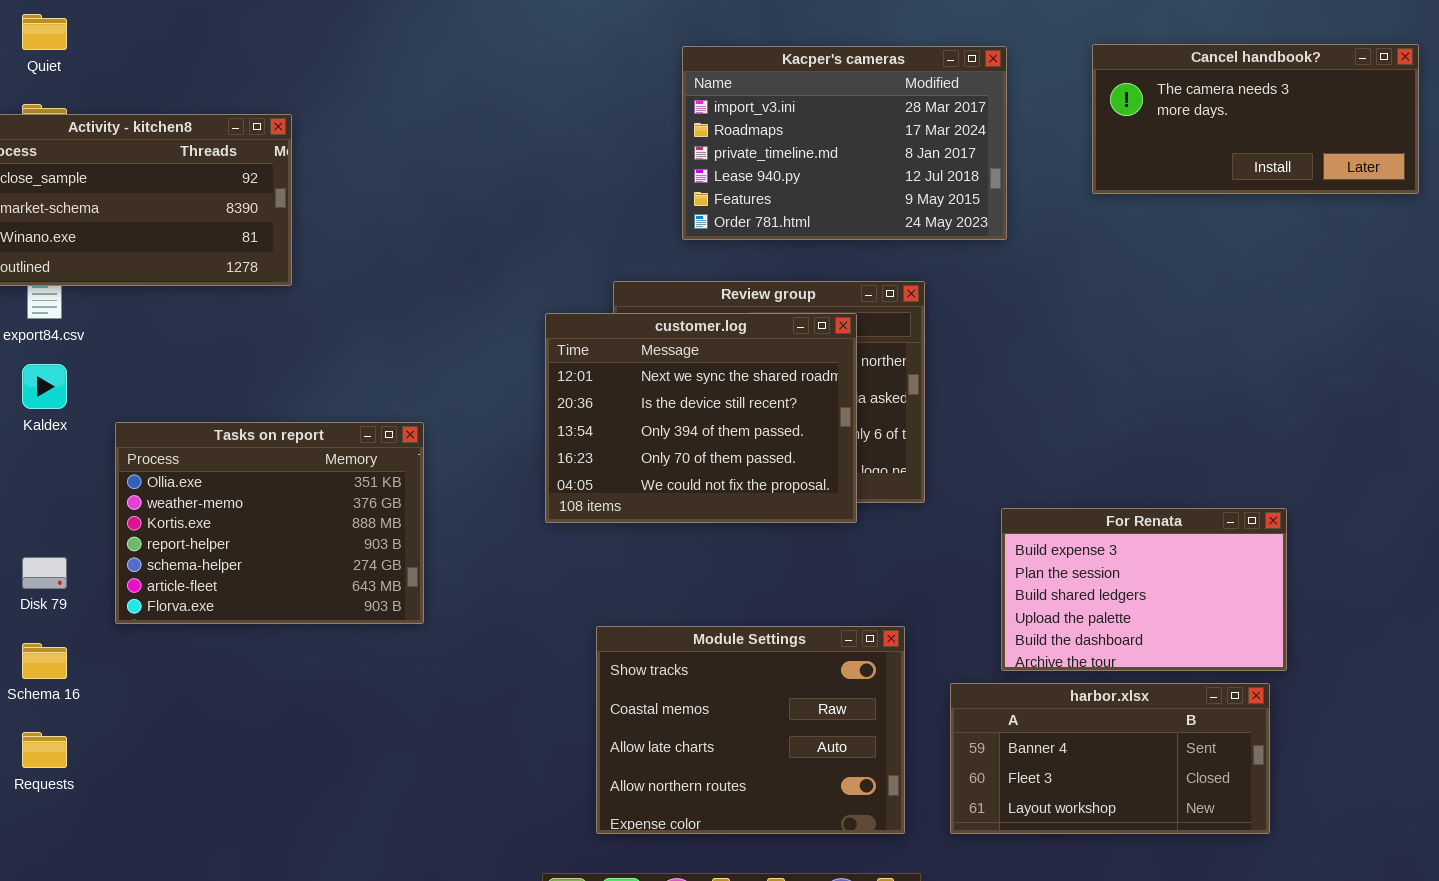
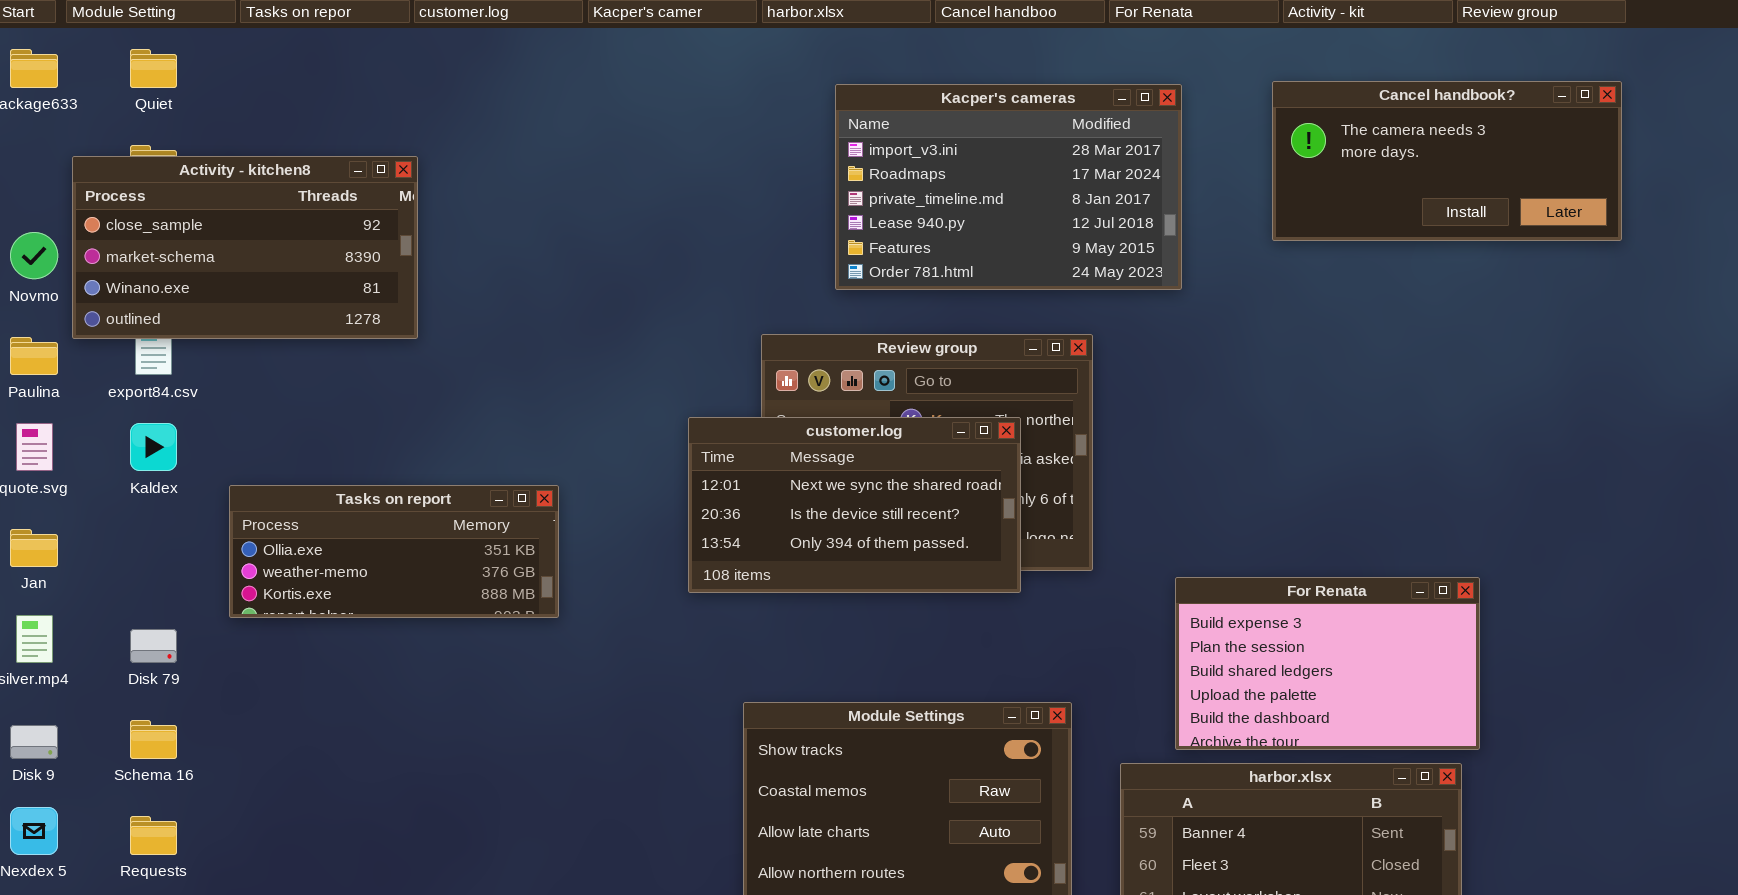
customer.log: [545,313,857,523] -> [688,417,1021,593], resized
Tasks on report: [115,422,424,624] -> [229,485,559,618], resized

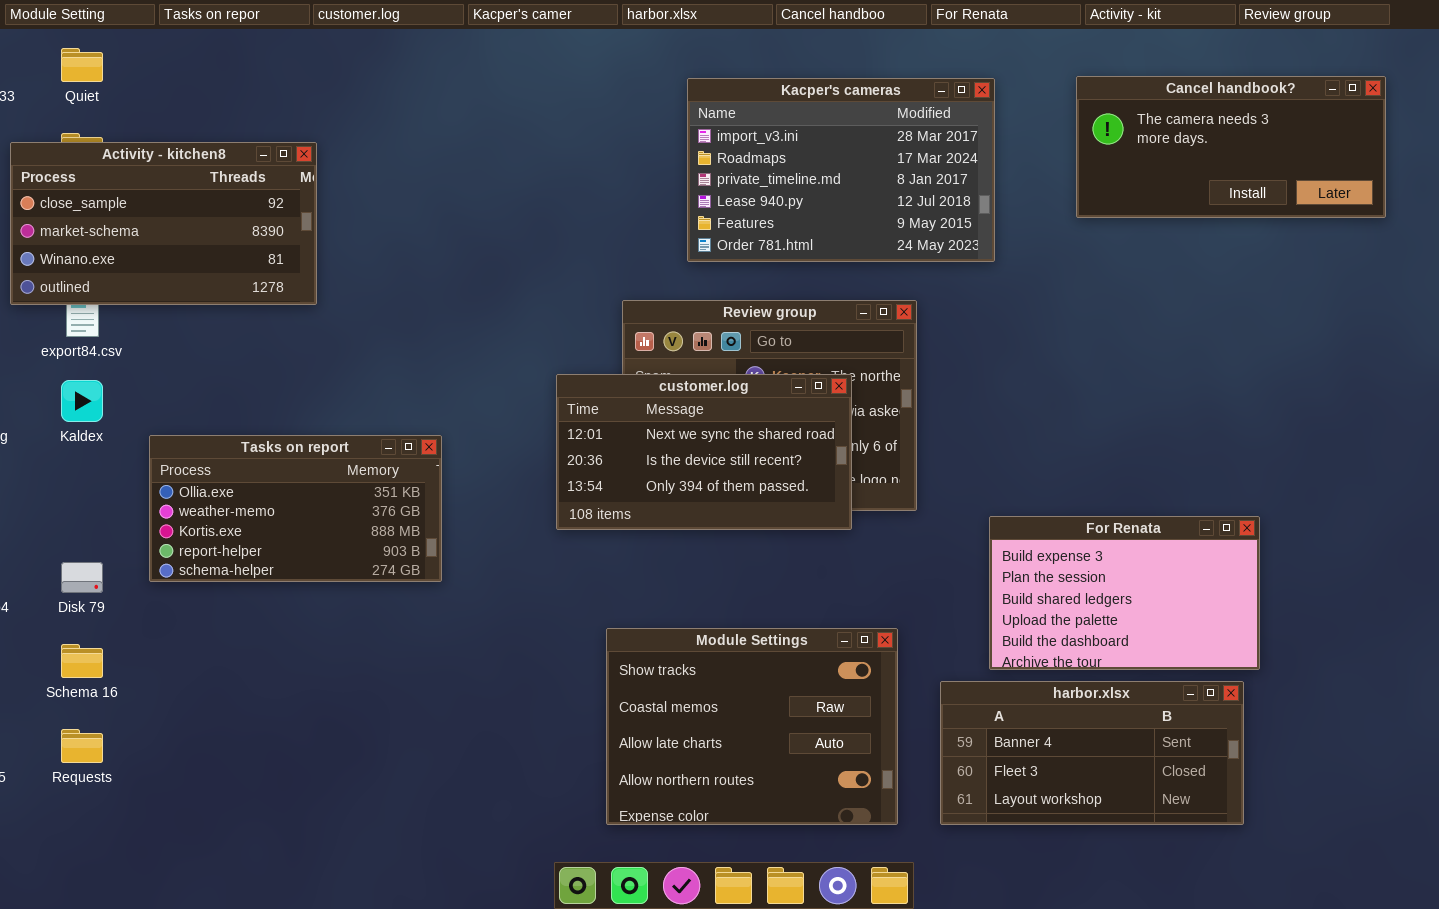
Tasks on report: [229,485,559,618] -> [149,435,442,582], resized

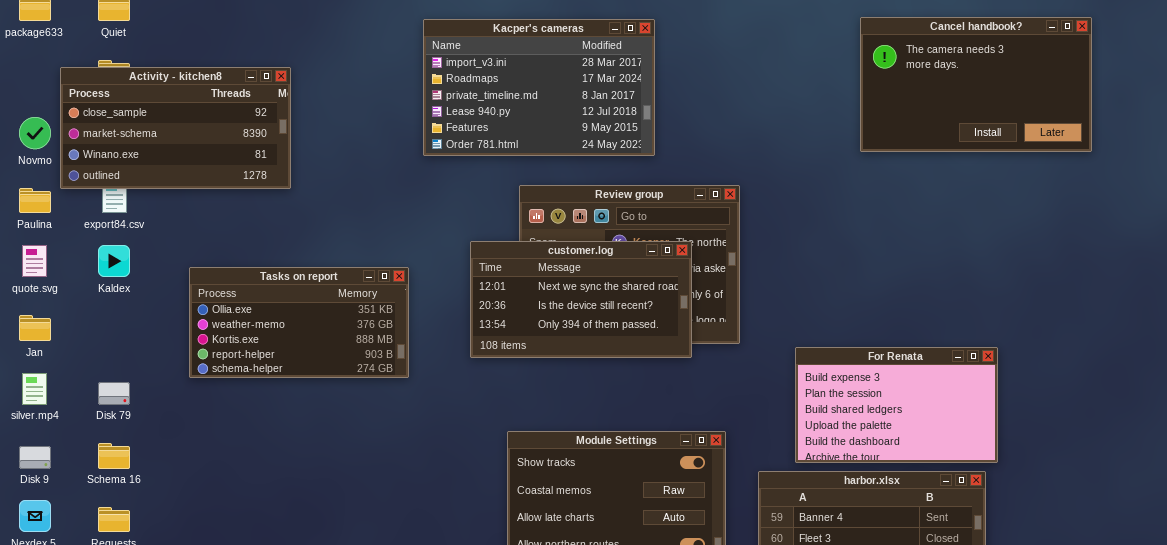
Cancel handbook?: [1076,76,1386,218] -> [860,17,1092,152], resized
Kacper's cameras: [687,78,995,262] -> [423,19,655,156], moved
Tasks on report: [149,435,442,582] -> [189,267,409,378], moved

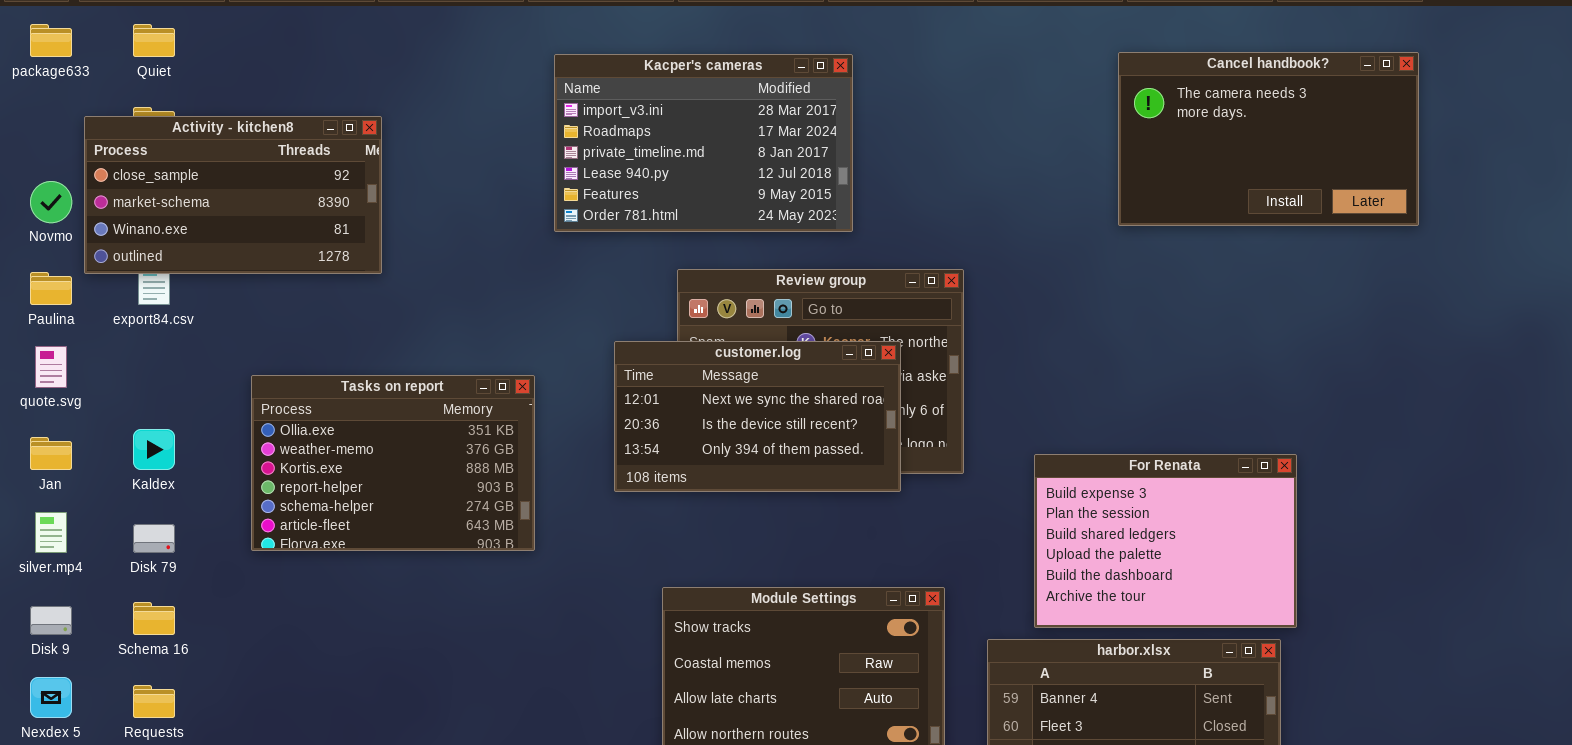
Kaldex: [98,245,130,277] -> [133,429,175,470], moved
Tasks on report: [189,267,409,378] -> [251,375,535,551], resized
For Renata: [795,347,998,463] -> [1034,454,1297,628], resized

